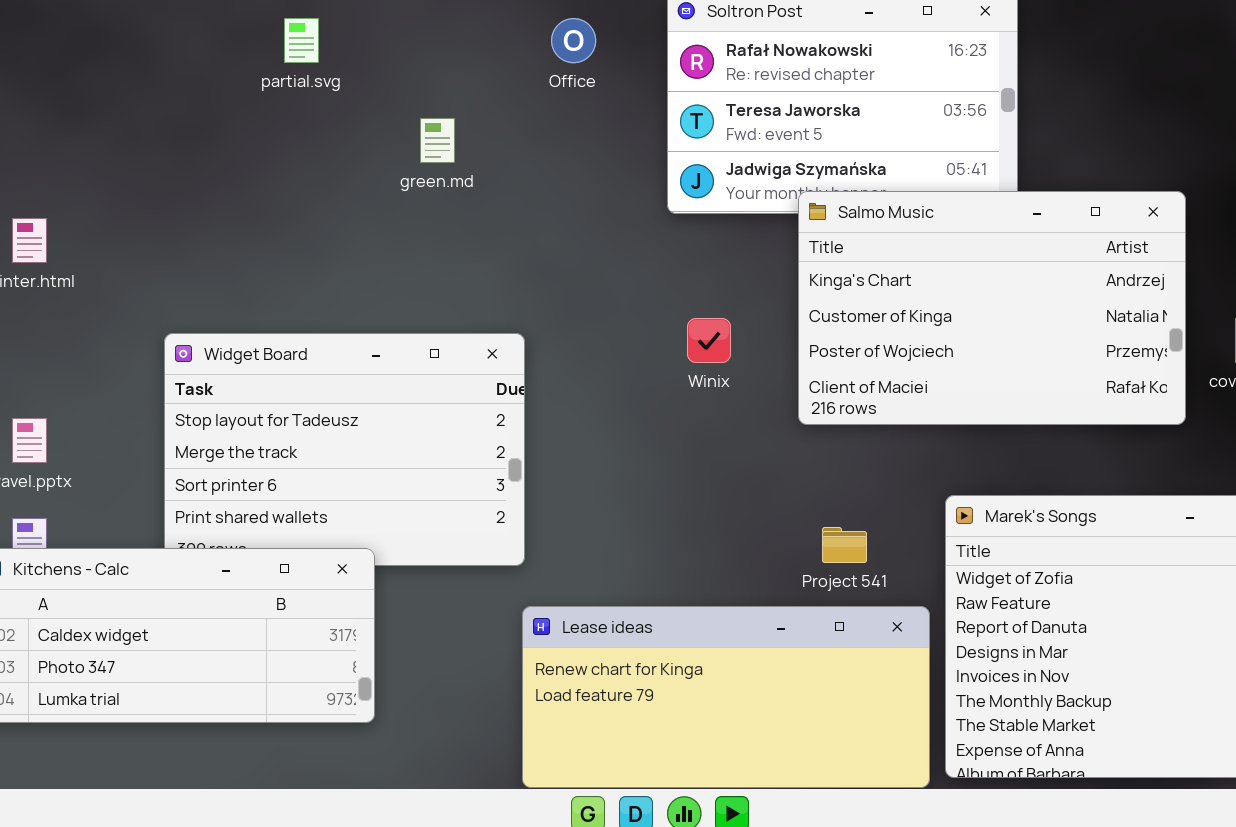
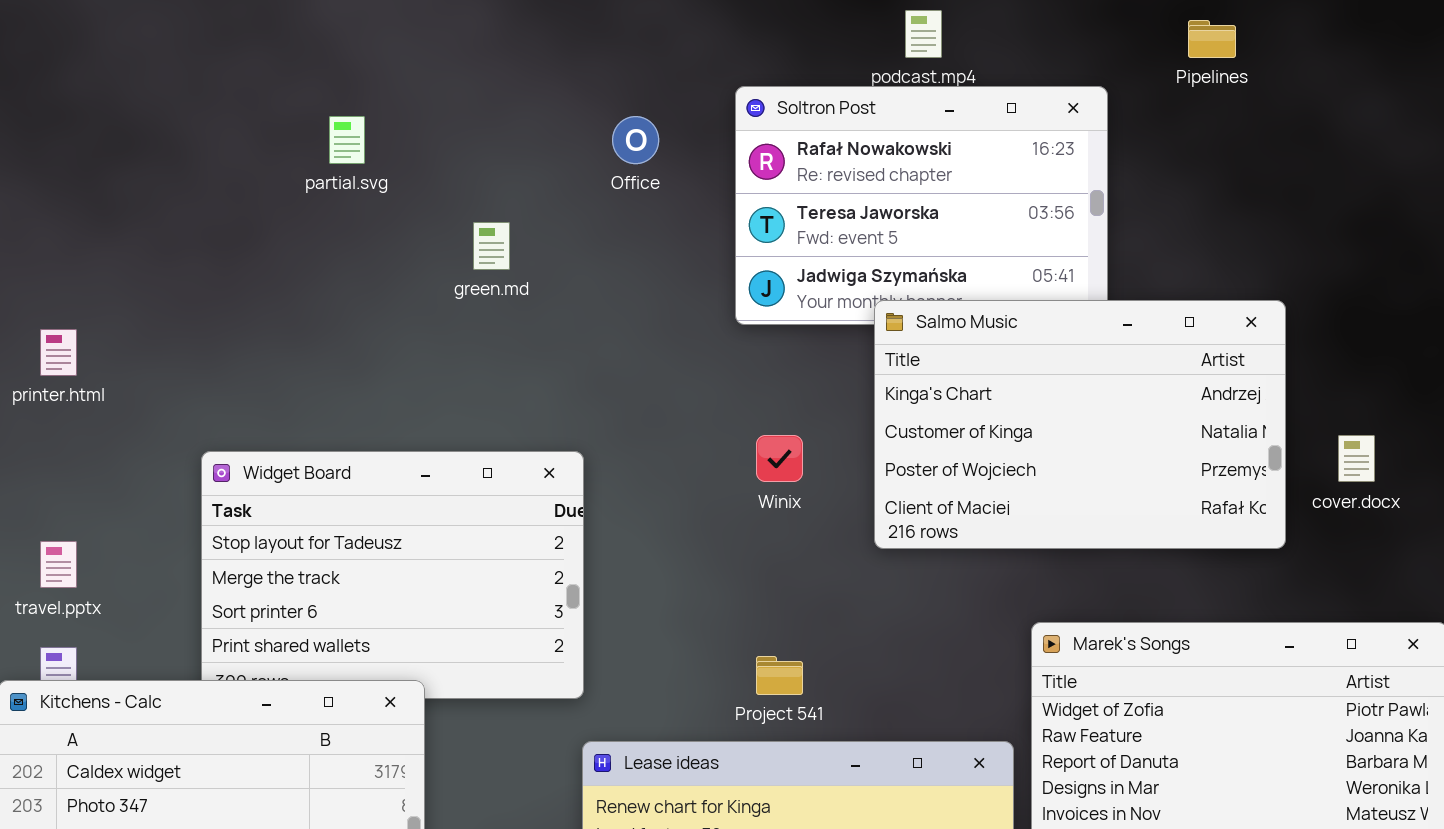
Project 541: [822,527,867,563] -> [756,656,803,695], moved

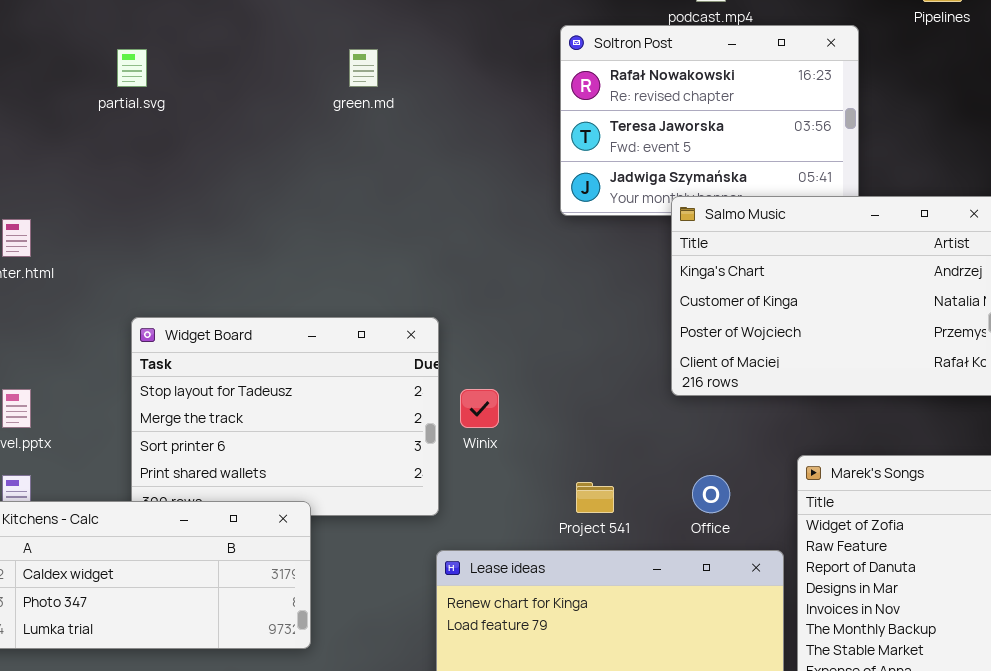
partial.svg: [329,116,365,164] -> [117,49,147,87], moved
Office: [612,116,659,164] -> [692,475,730,513], moved
green.md: [473,222,510,270] -> [349,49,378,87], moved
Winix: [756,435,803,482] -> [460,389,499,428], moved

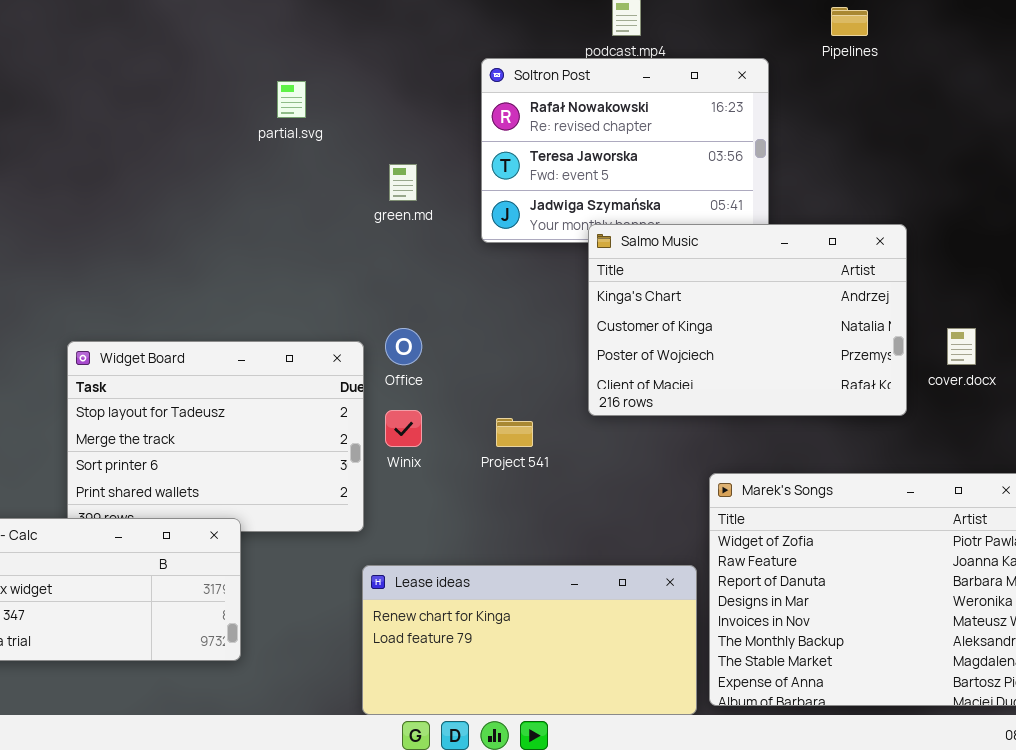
partial.svg: [117,49,147,87] -> [277,81,306,118], moved
green.md: [349,49,378,87] -> [389,164,417,201], moved
Office: [692,475,730,513] -> [385,328,422,365], moved
Project 541: [576,482,614,513] -> [496,418,533,447], moved

